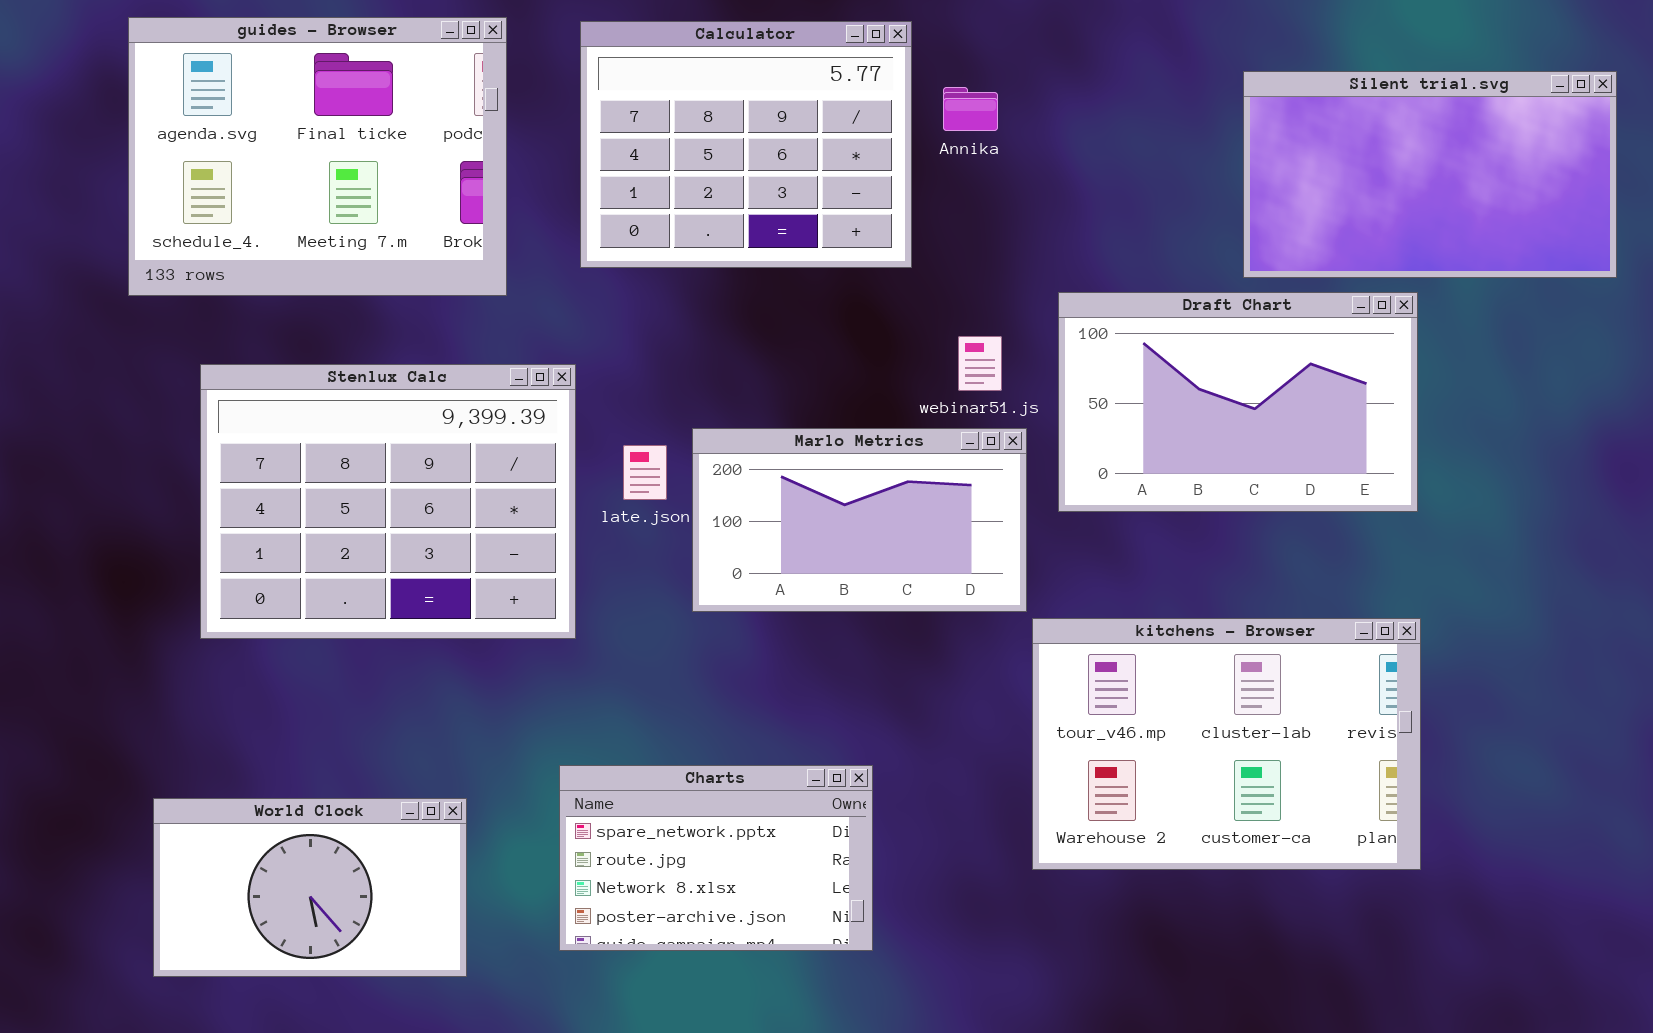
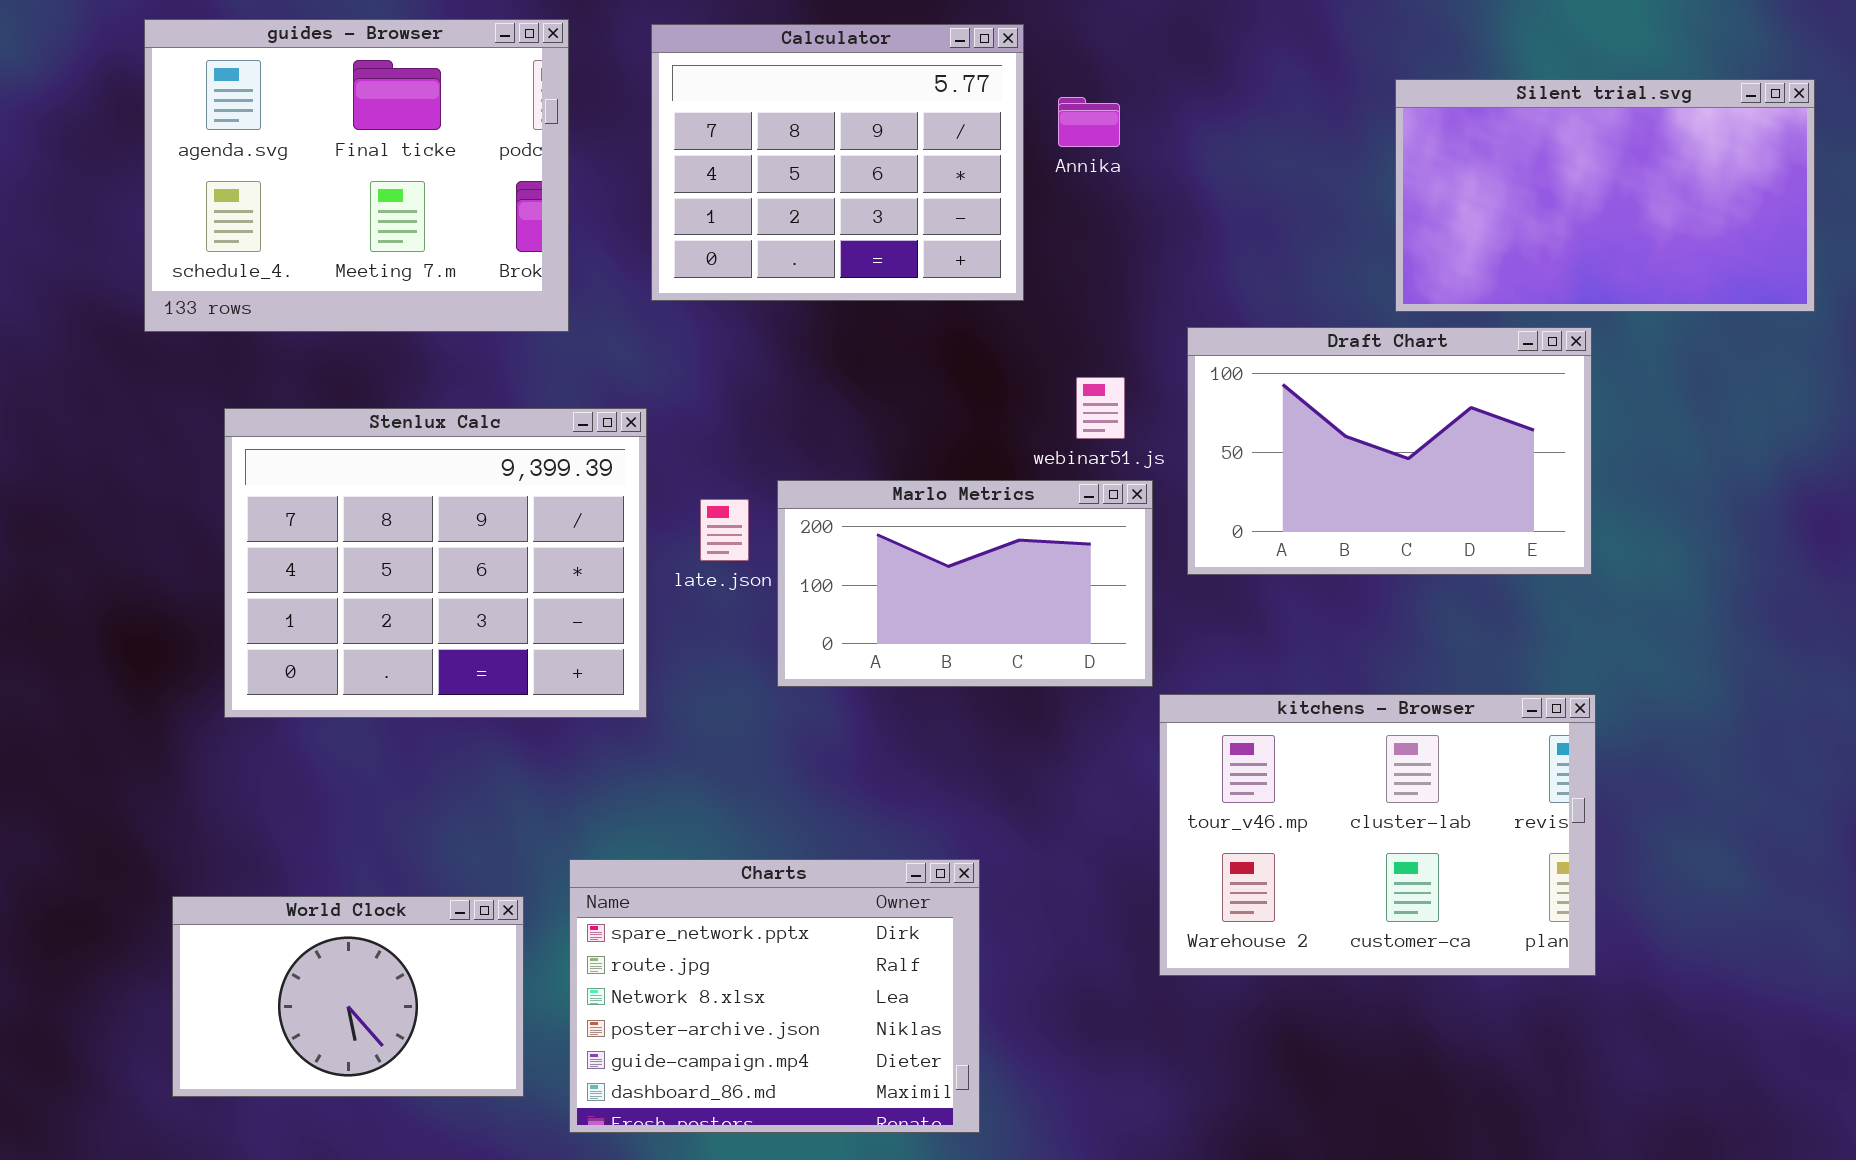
Charts: [559,765,873,951] -> [569,859,980,1133], resized

